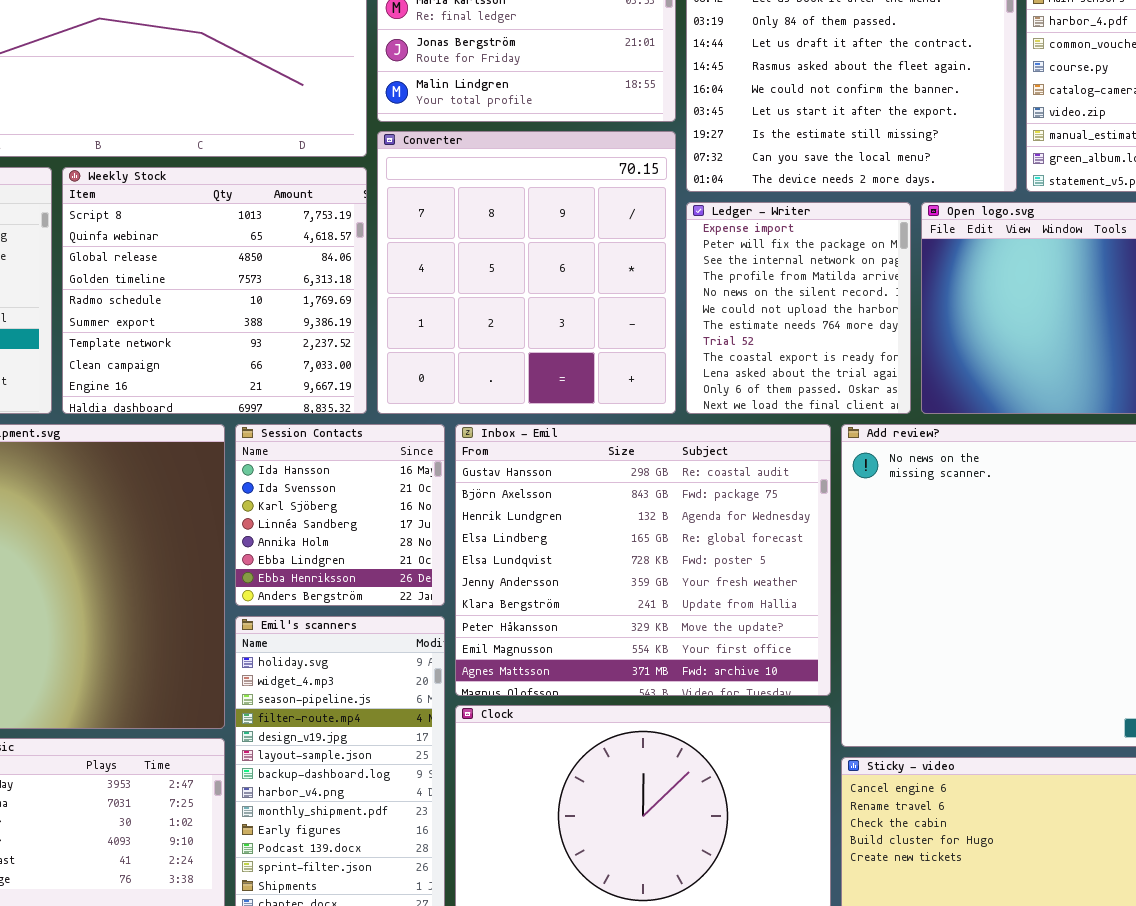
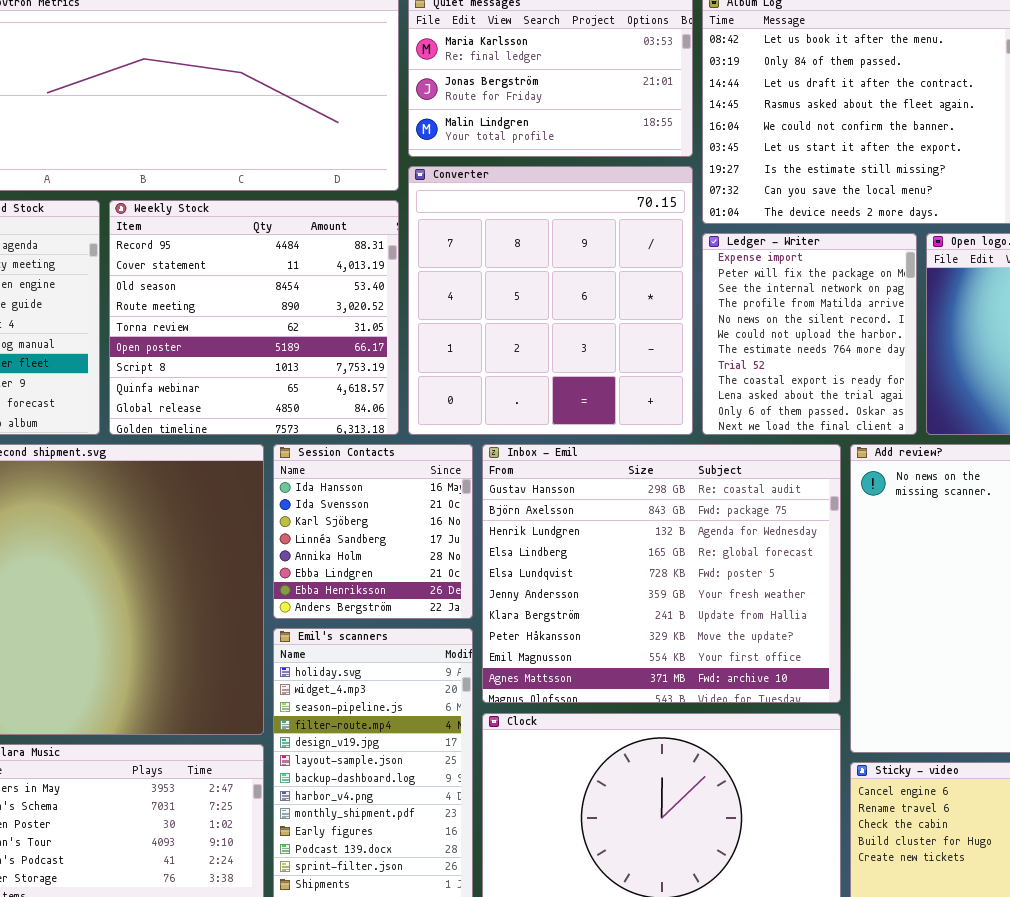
Weekly Stock: [62,167,367,414] -> [109,200,399,435], scrolled up 6 rows

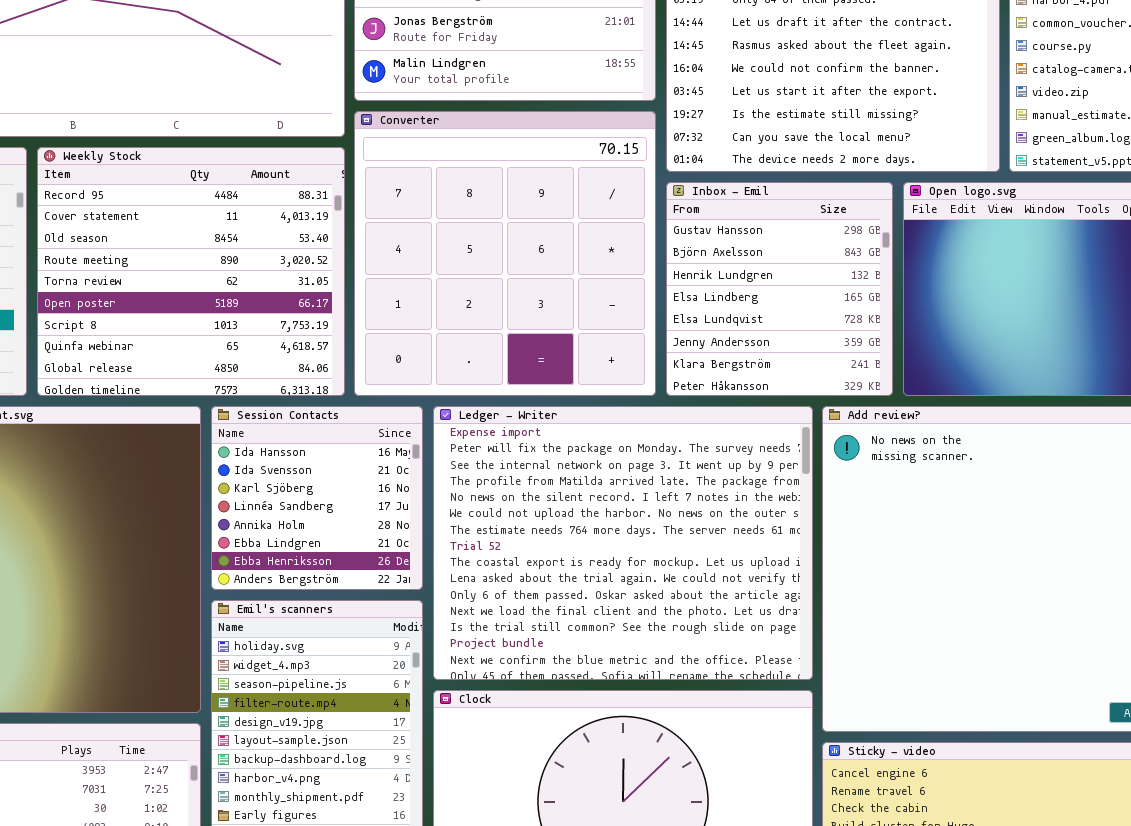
Ledger - Writer: [702,233,917,435] -> [433,406,813,680], moved, resized
Inbox - Emil: [482,444,841,703] -> [666,182,893,396], moved, resized

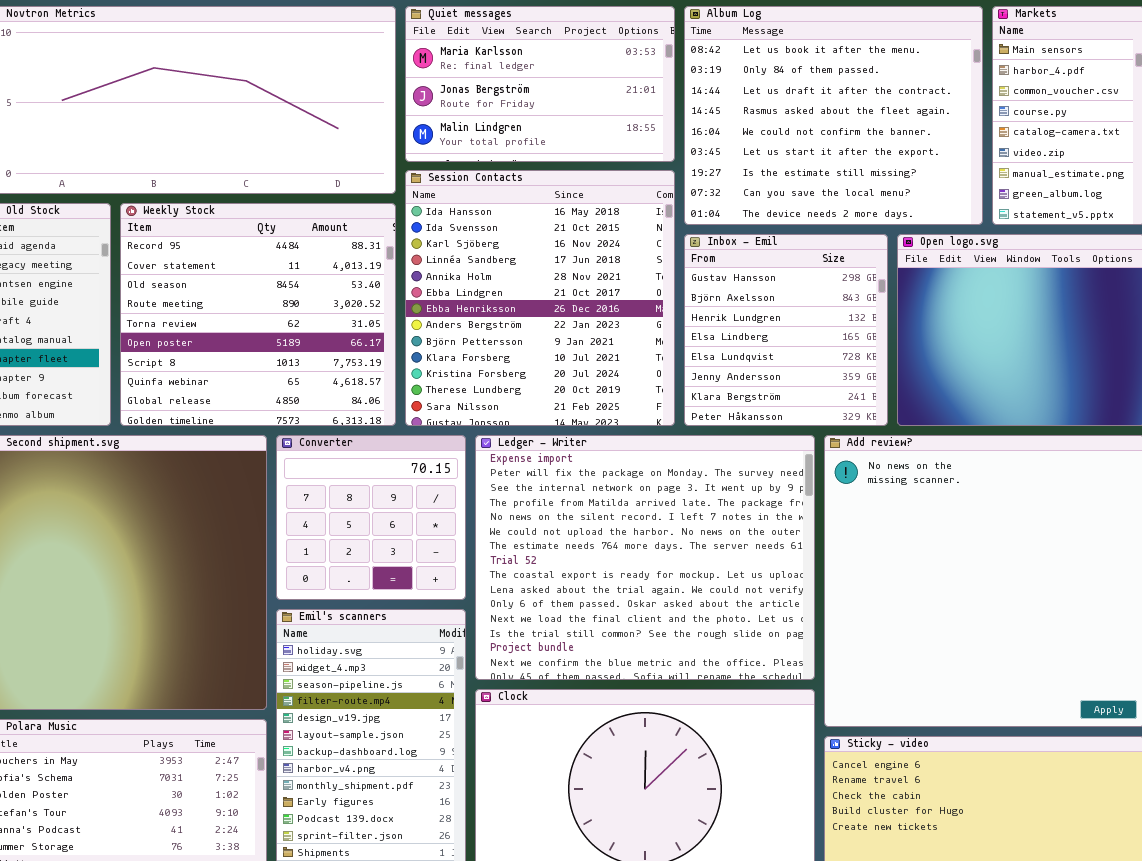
Converter: [354,111,656,396] -> [276,435,466,600], moved, resized
Session Contacts: [211,406,423,590] -> [405,170,675,426], moved, resized

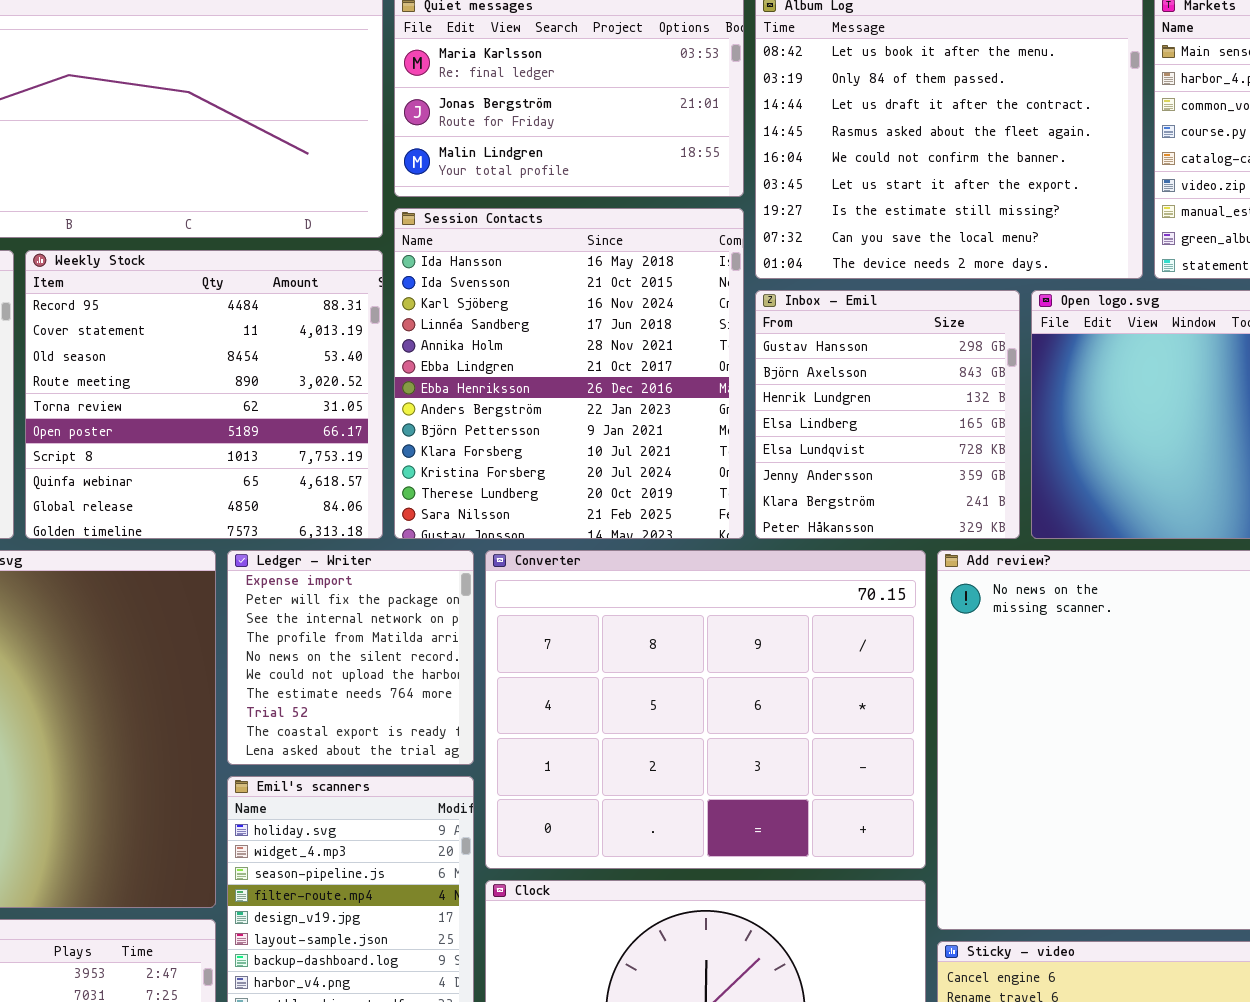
Converter: [276,435,466,600] -> [485,550,926,869], moved, resized
Ledger - Writer: [475,435,815,680] -> [227,550,474,765], moved, resized

